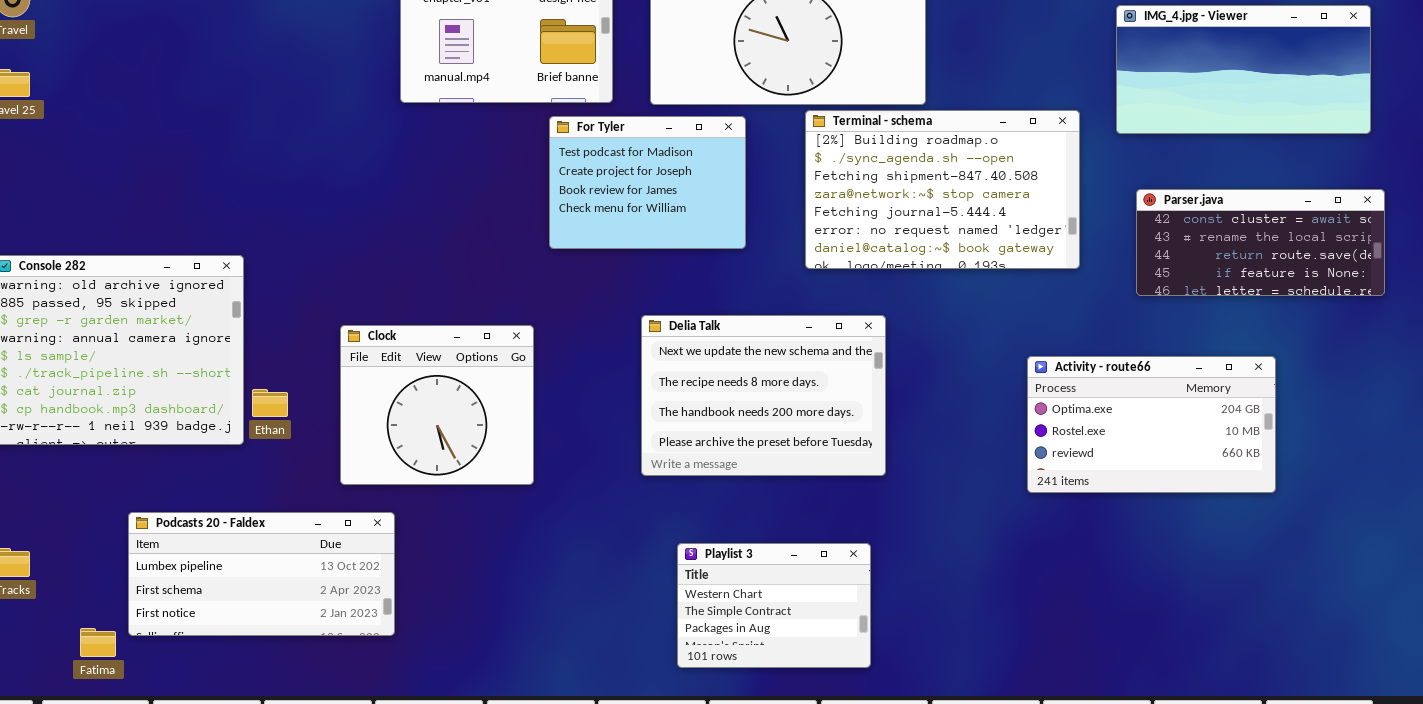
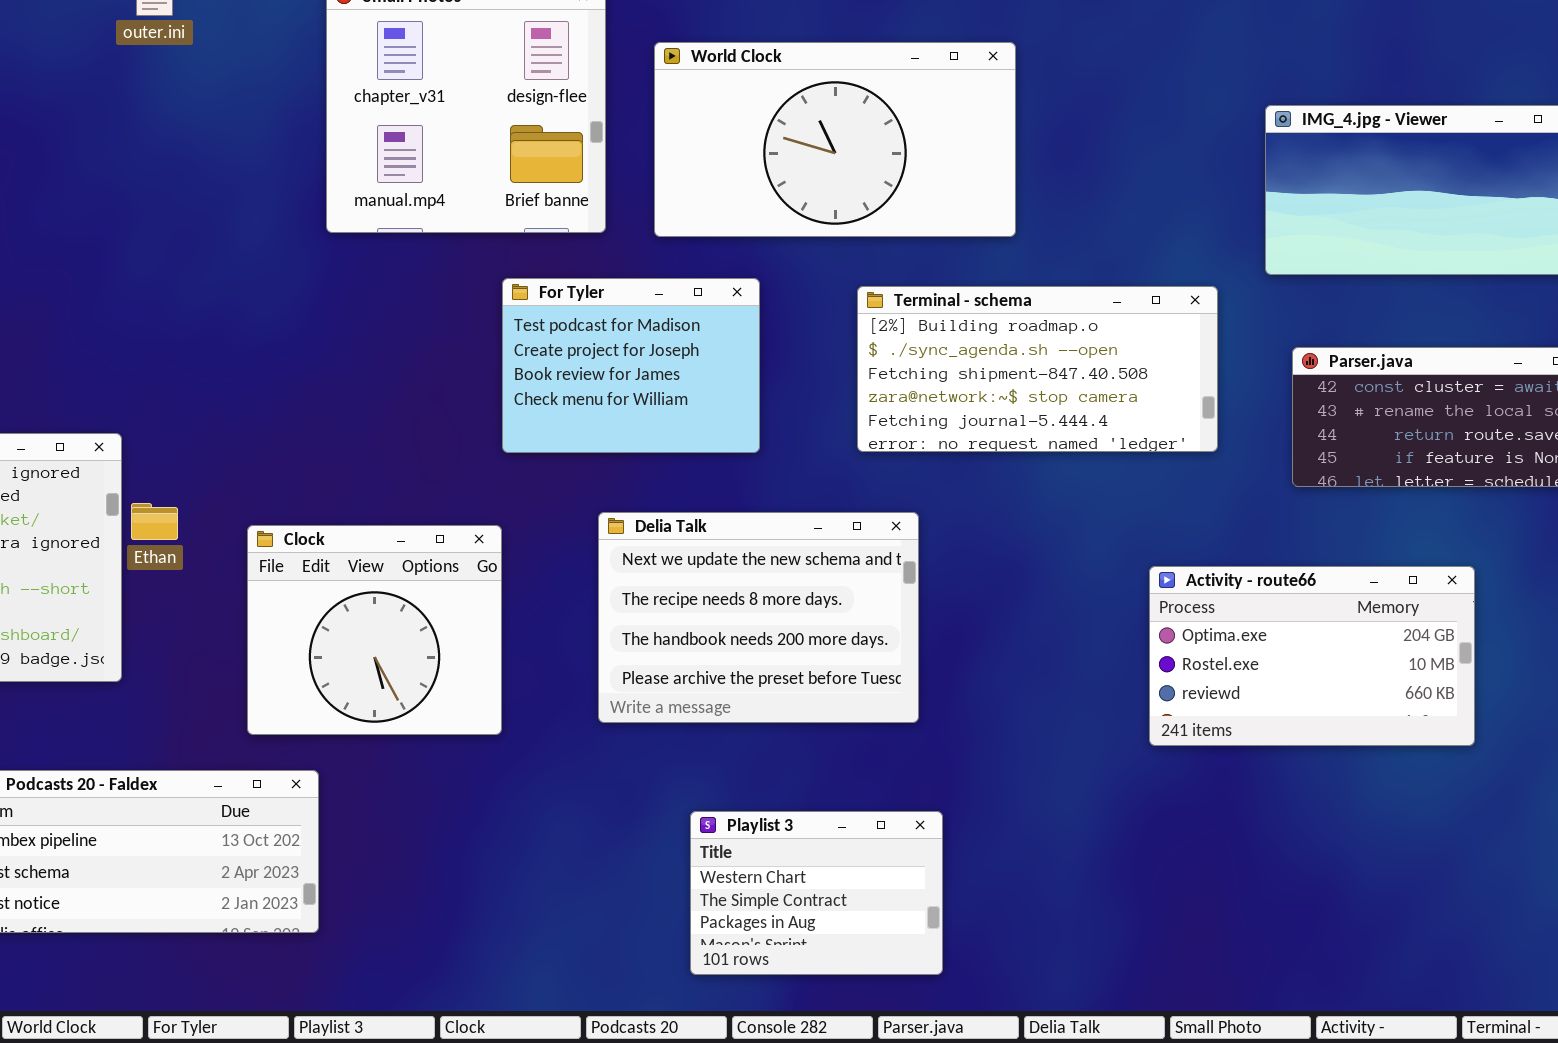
Terminal - schema: [805,110,1080,269] -> [857,286,1218,452], resized
For Tyler: [549,116,746,249] -> [502,278,760,453], moved
Delia Talk: [641,315,886,476] -> [598,512,919,723], moved
Ethan: [252,389,288,417] -> [131,503,178,540], moved

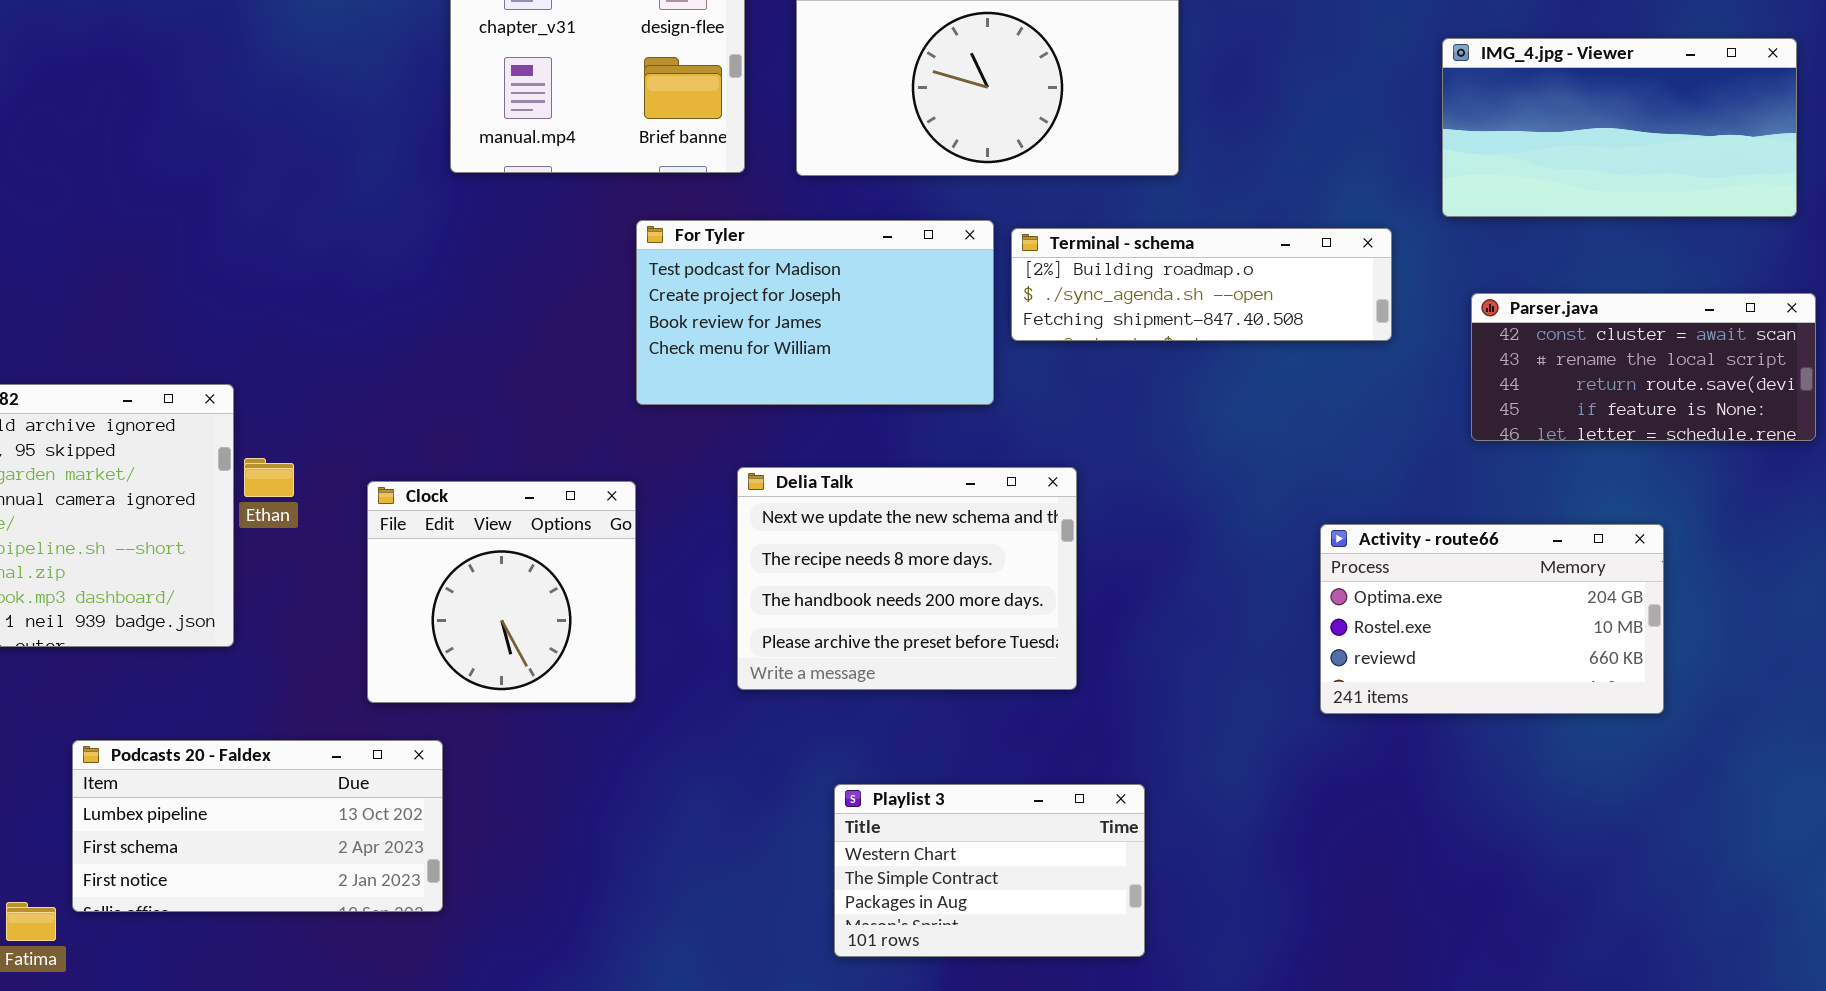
For Tyler: [502,278,760,453] -> [636,220,994,405], resized
Terminal - schema: [857,286,1218,452] -> [1011,228,1392,341], resized
Playlist 3: [690,811,943,975] -> [834,784,1145,957], resized

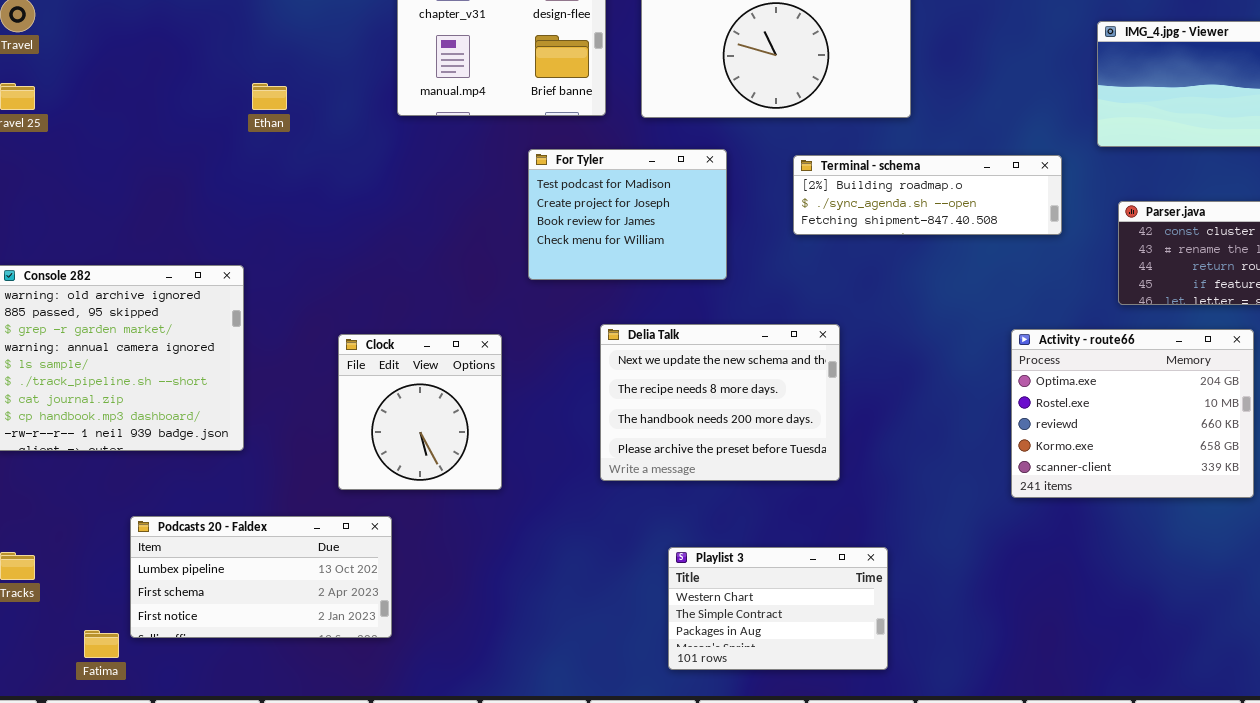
For Tyler: [636,220,994,405] -> [528,149,727,280], resized
Ethan: [244,458,294,497] -> [252,83,287,110], moved
Clock: [367,481,636,703] -> [338,334,502,490], resized
Activity - route66: [1320,524,1664,714] -> [1011,329,1254,498], resized

